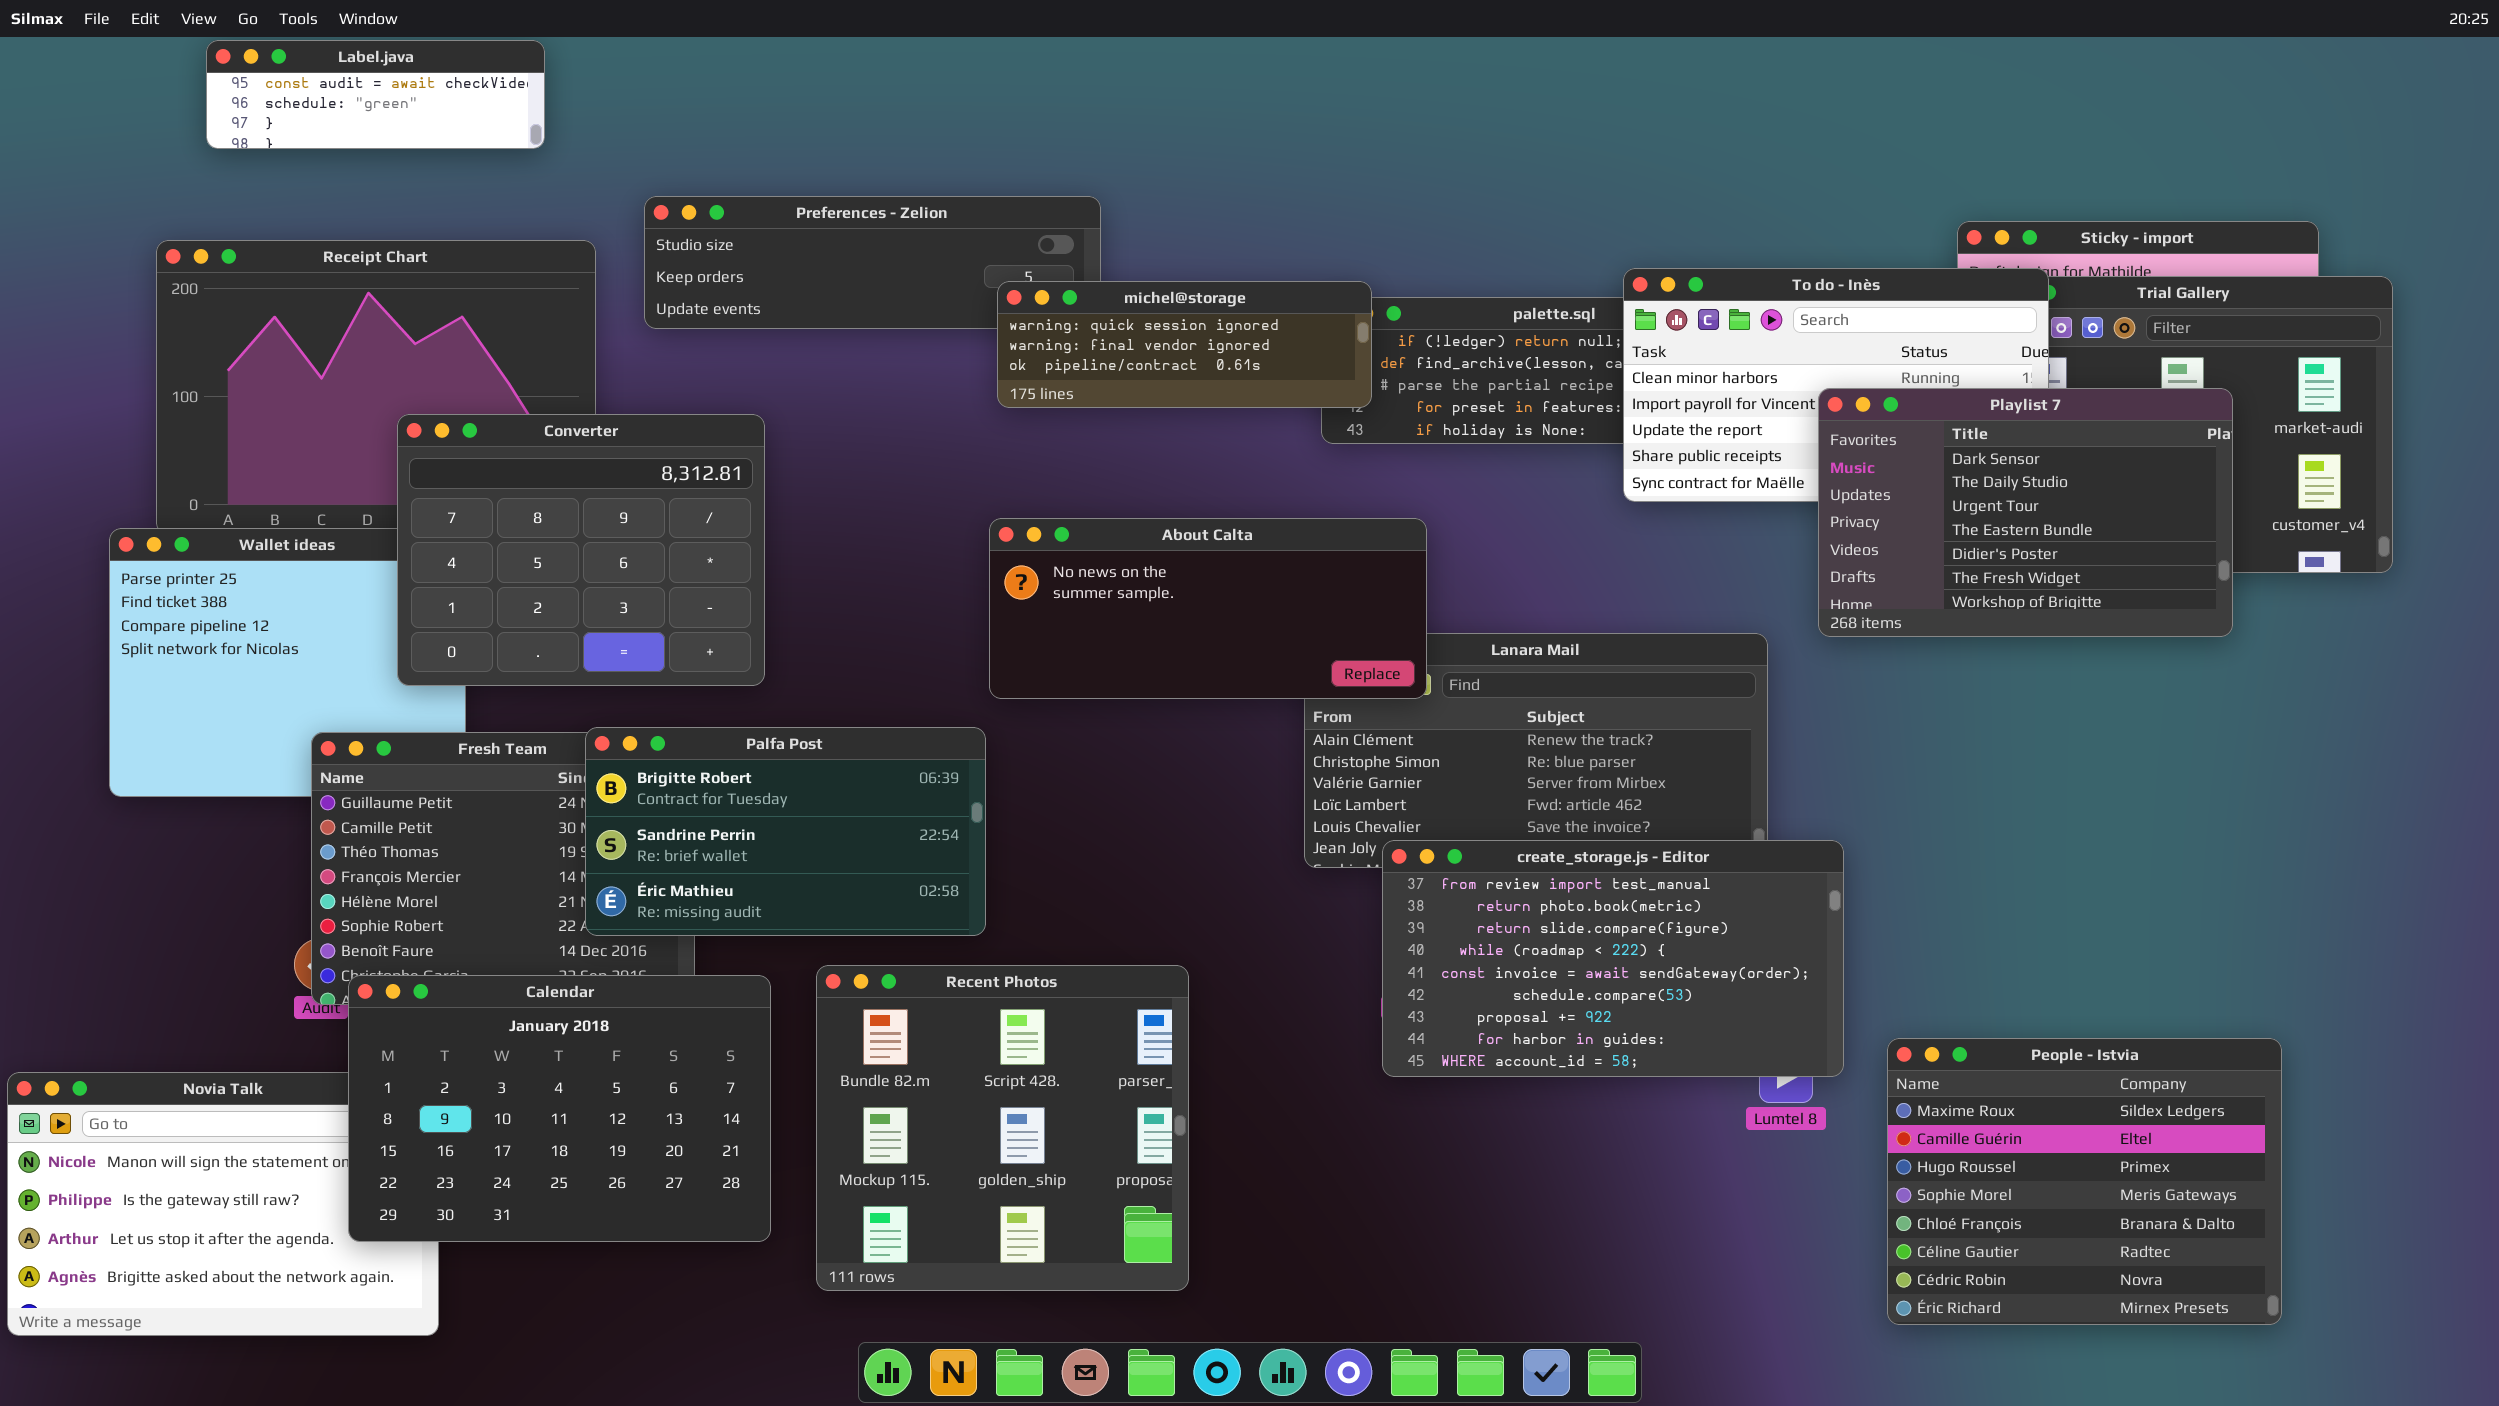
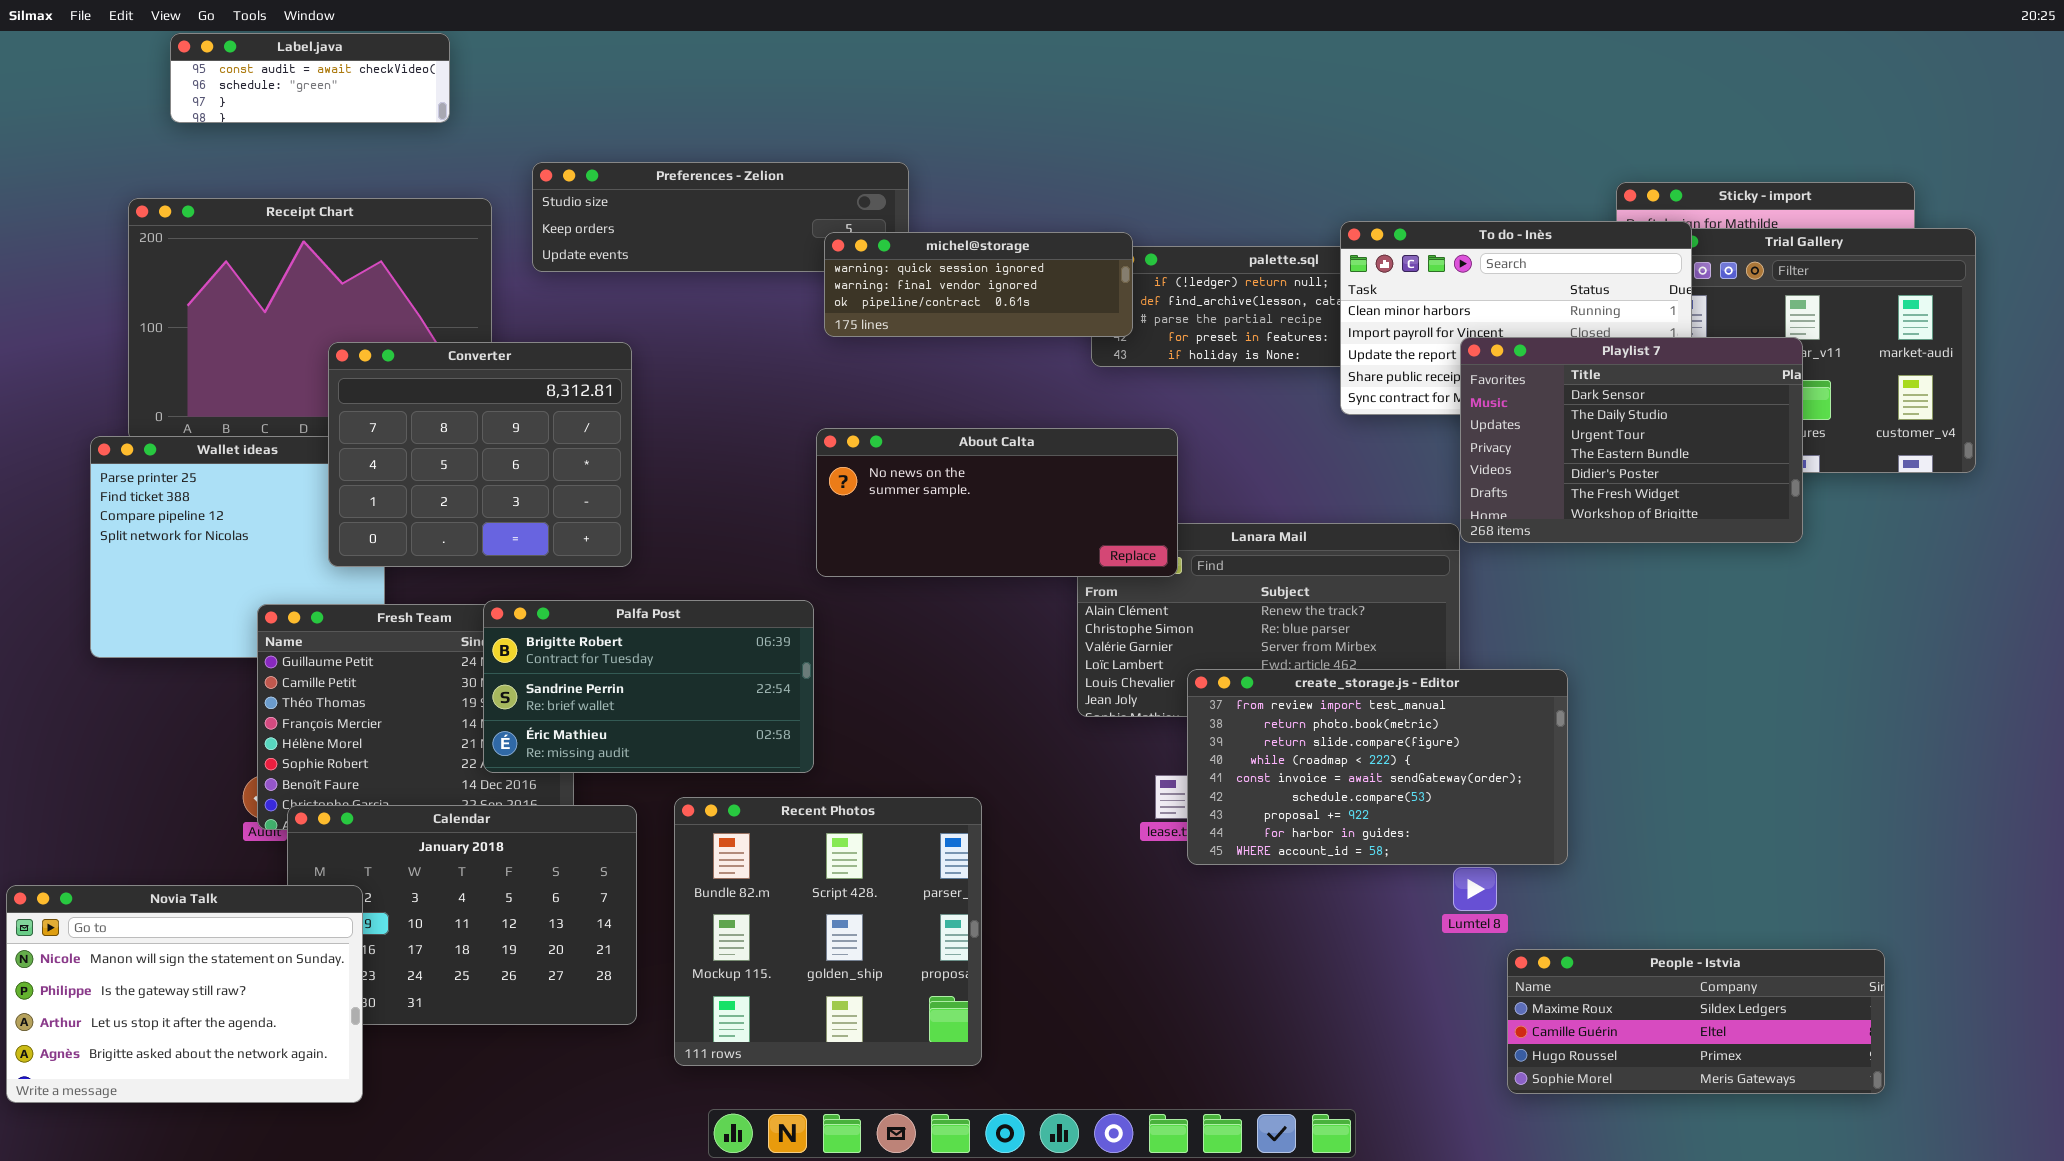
Playlist 7: [1818,388,2233,637] -> [1460,337,1803,543], moved
create_storage.js - Editor: [1382,840,1844,1077] -> [1187,669,1568,865], moved
People - Istvia: [1887,1038,2282,1325] -> [1507,949,1885,1094], resized
Novia Talk: [7,1072,439,1336] -> [6,885,363,1103], raised

